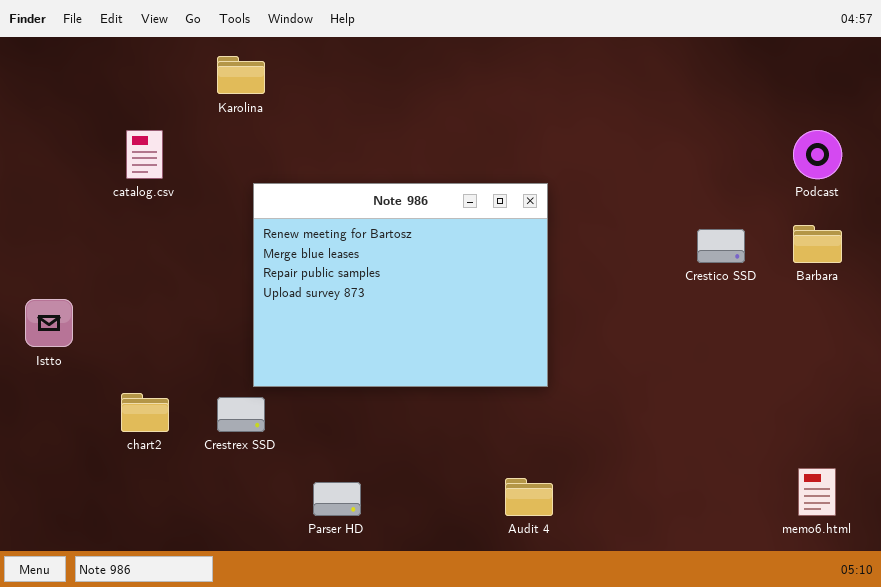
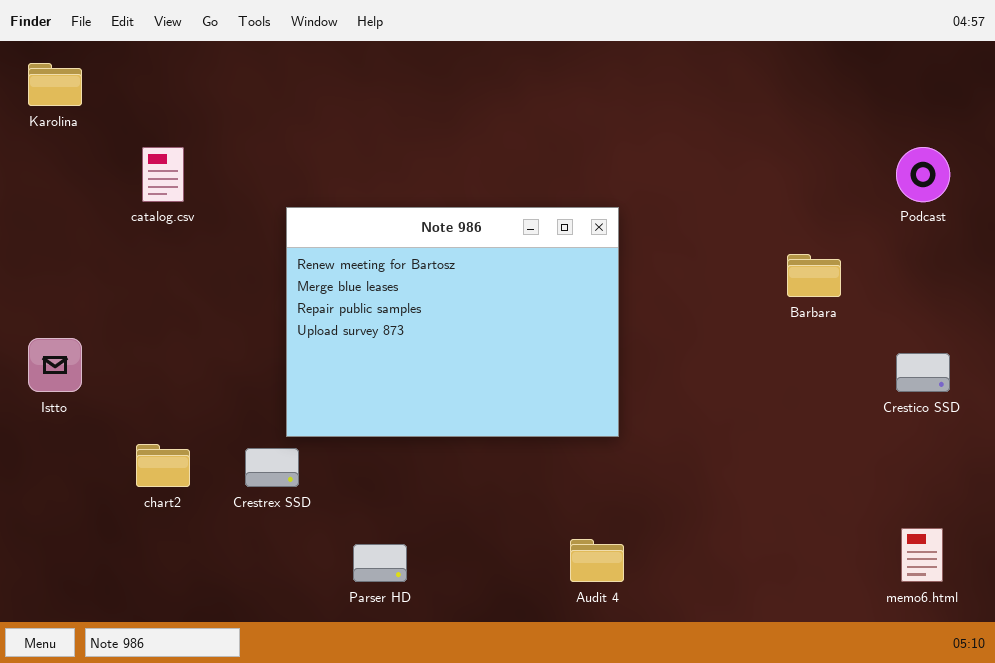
Karolina: [217,56,265,94] -> [28,63,82,106], moved
Barbara: [793,225,842,263] -> [787,254,841,297], moved
Crestico SSD: [697,229,745,263] -> [896,353,950,392], moved

